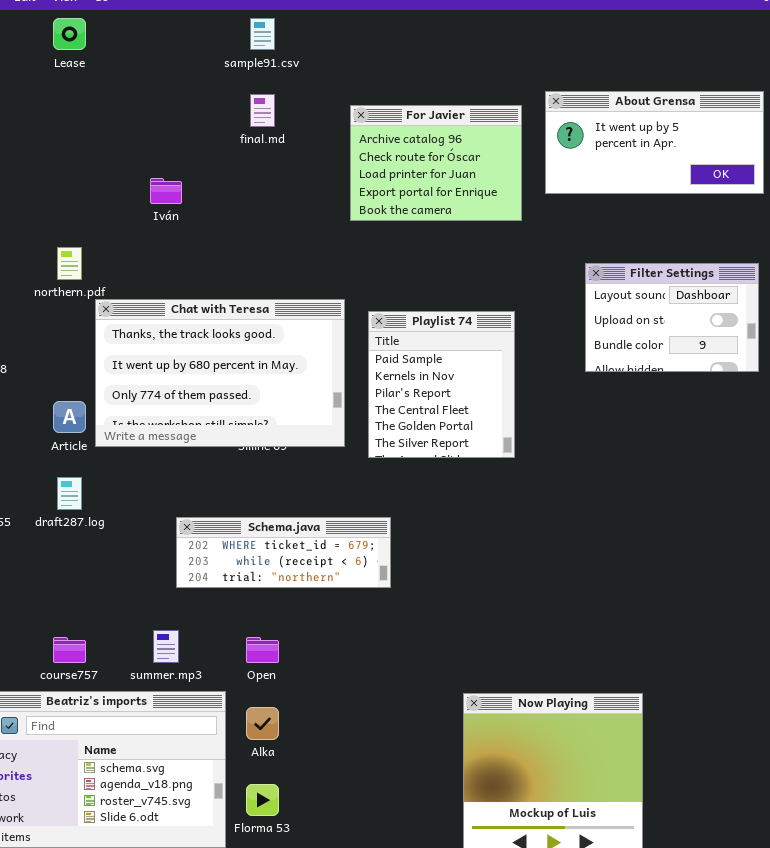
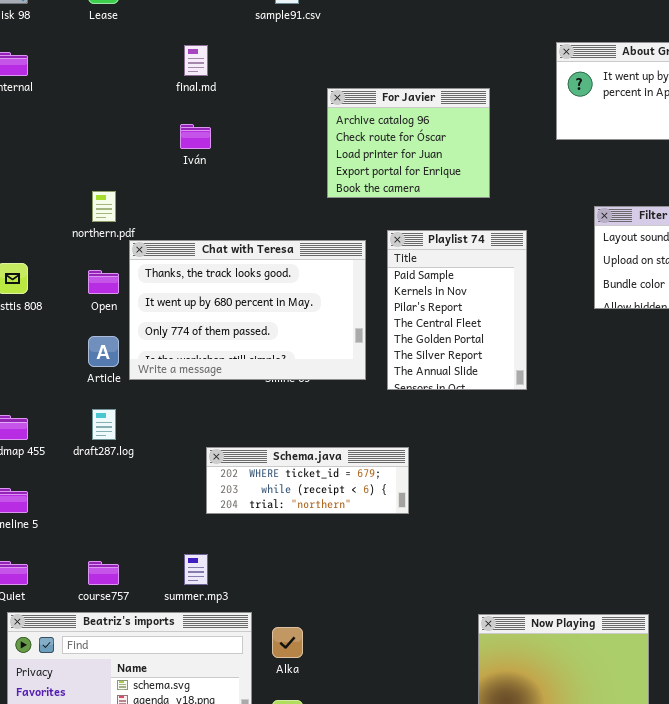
final.md: [250,94,275,127] -> [184,45,208,76], moved
For Javier: [350,105,522,221] -> [327,88,490,198], moved
Playlist 74: [368,311,515,458] -> [387,230,527,390], resized
Open: [246,637,279,663] -> [88,270,119,294], moved

